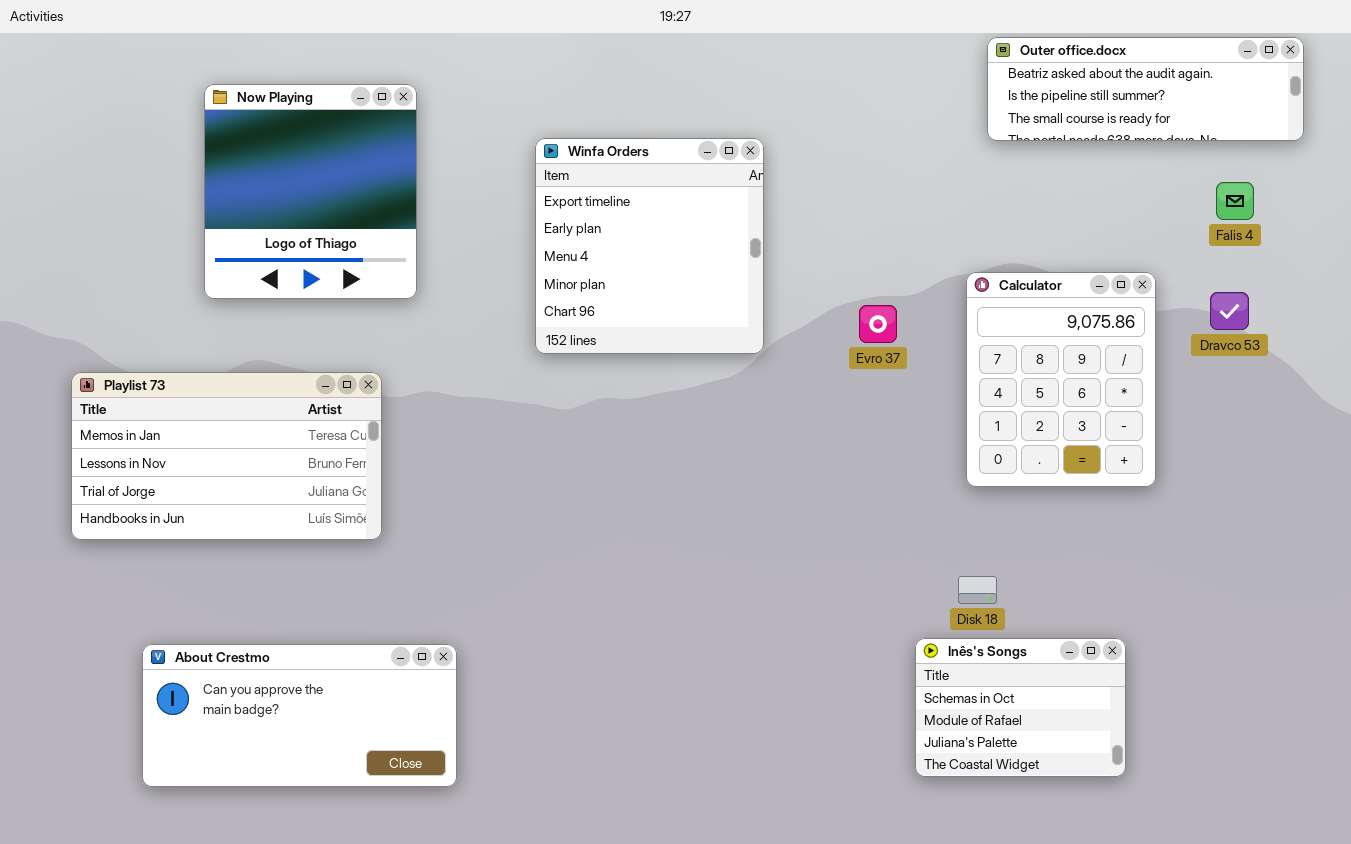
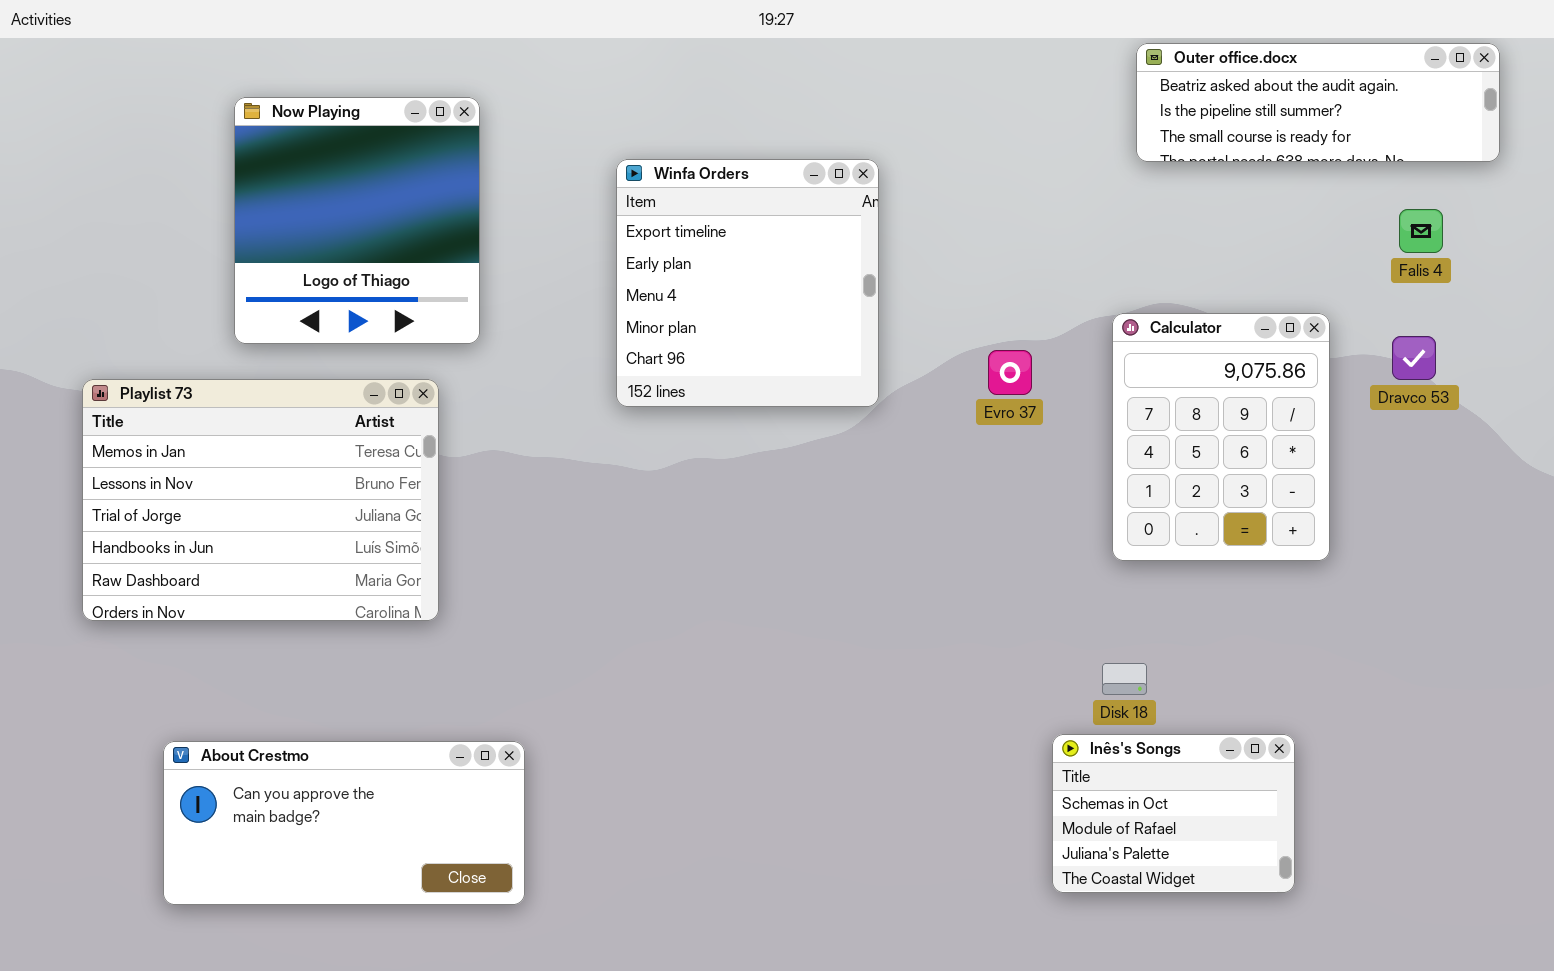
Playlist 73: [71,372,382,540] -> [82,379,439,621], resized

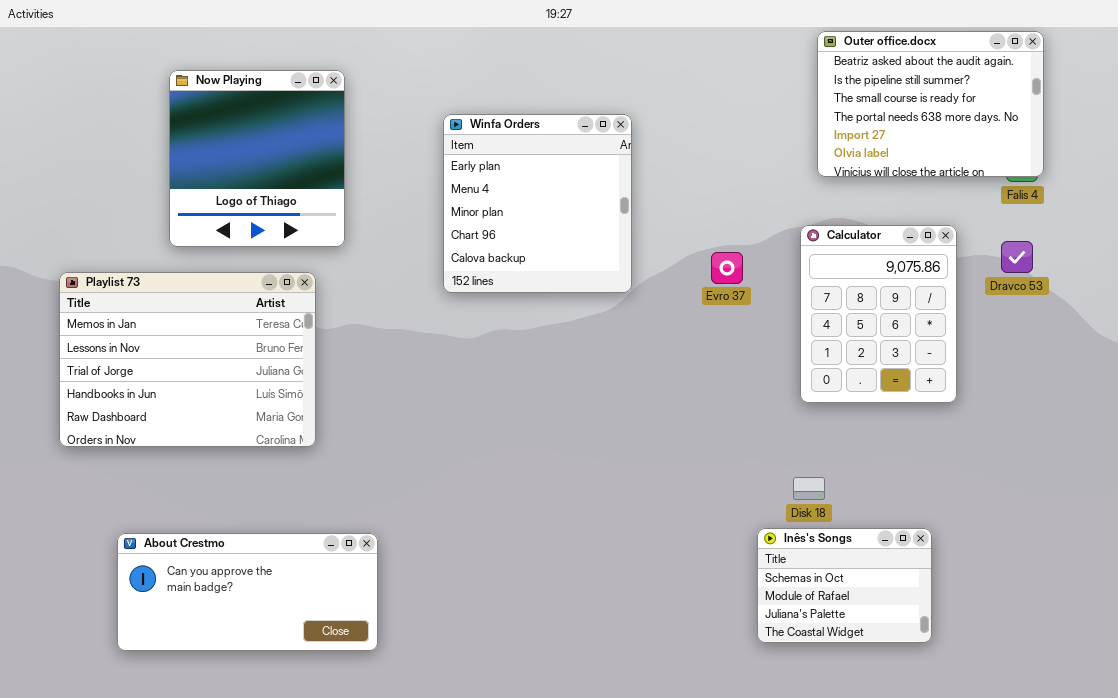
Outer office.docx: [1136,43,1500,162] -> [817,31,1044,177], resized
Winfa Orders: [616,159,879,407] -> [443,114,632,293], scrolled down 1 row

